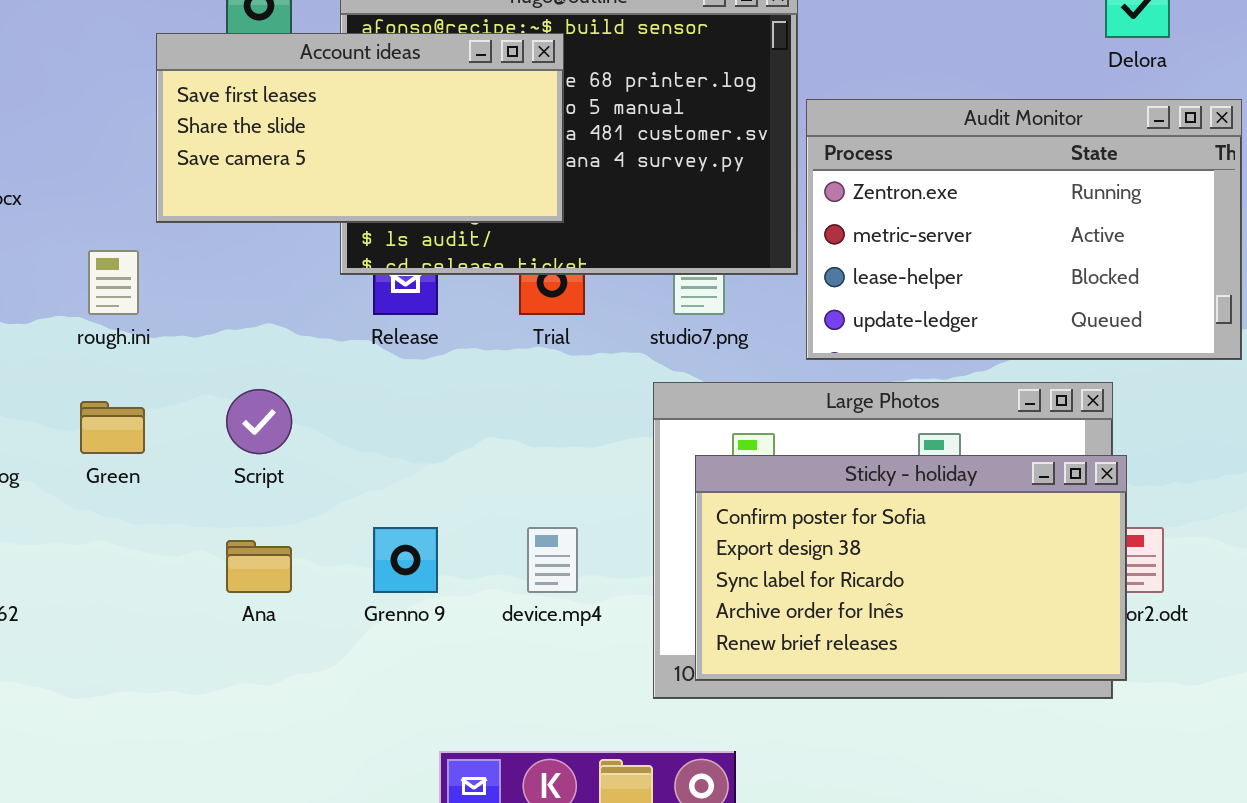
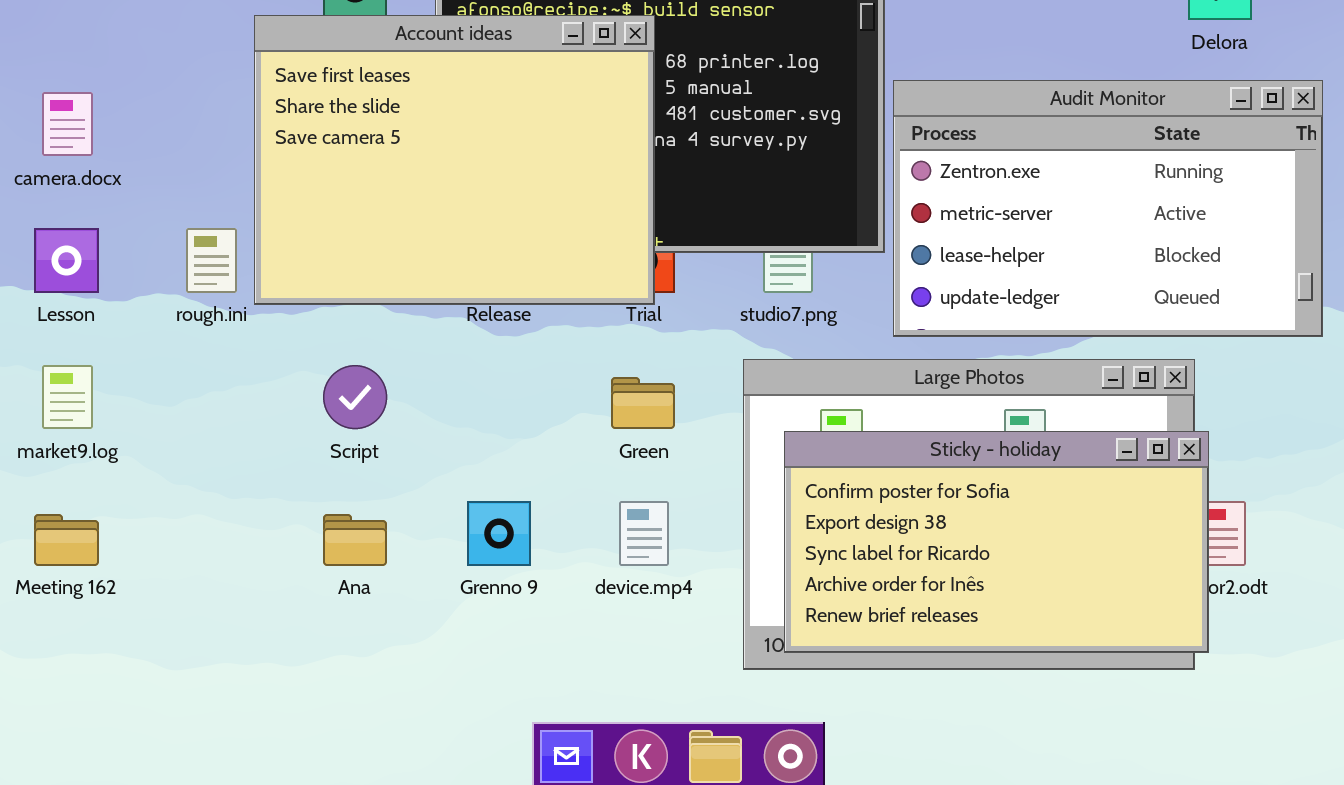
Account ideas: [156,33,564,223] -> [254,15,655,305], resized
Green: [80,401,145,454] -> [611,377,675,429], moved

